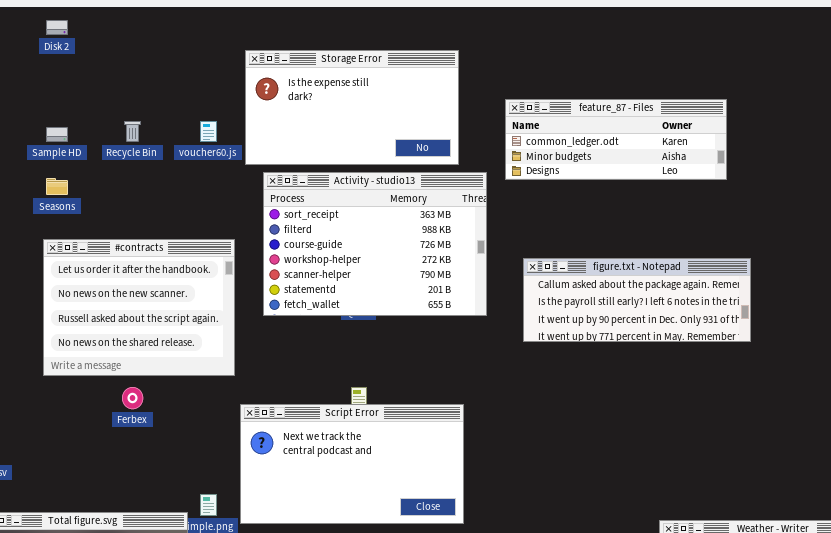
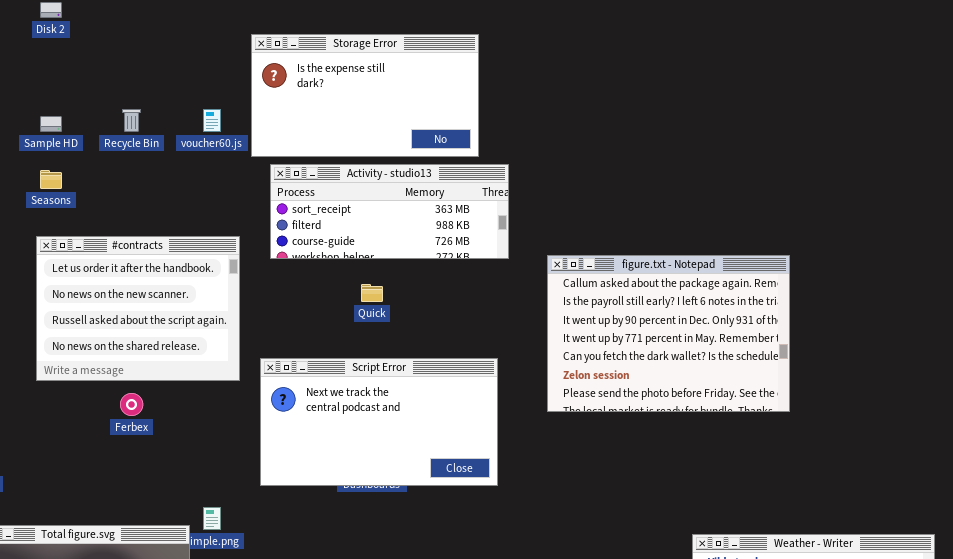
feature_87 - Files: [505,99,727,180] -> none, closed
Activity - studio13: [263,172,487,316] -> [270,164,509,259], resized
figure.txt - Notepad: [523,258,751,342] -> [547,255,790,412], resized
Script Error: [240,404,464,524] -> [260,358,498,486], moved

